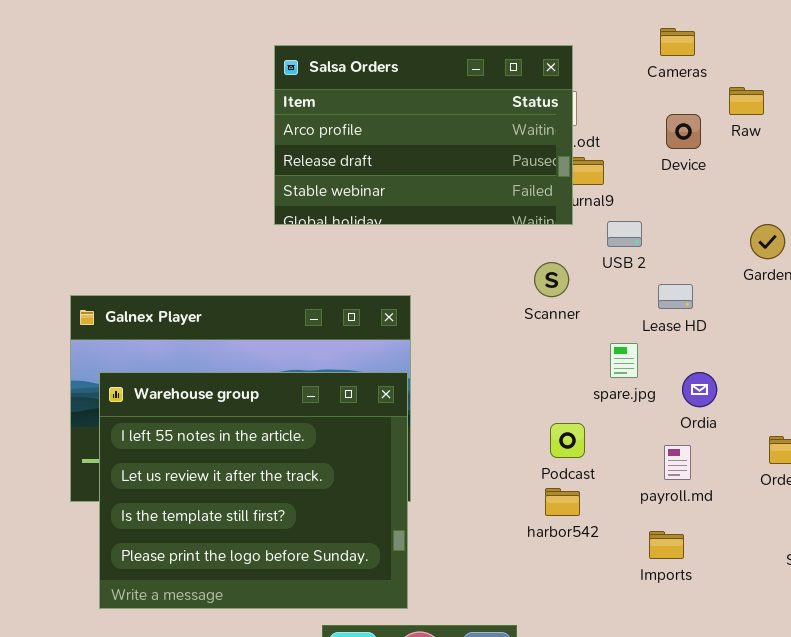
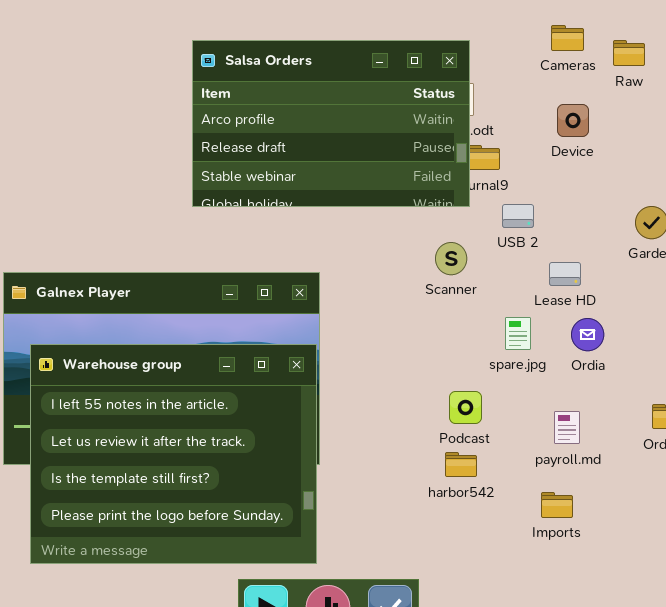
Raw: [729,87,764,115] -> [613,40,645,66], moved
Ordia: [682,372,717,407] -> [571,318,604,351], moved

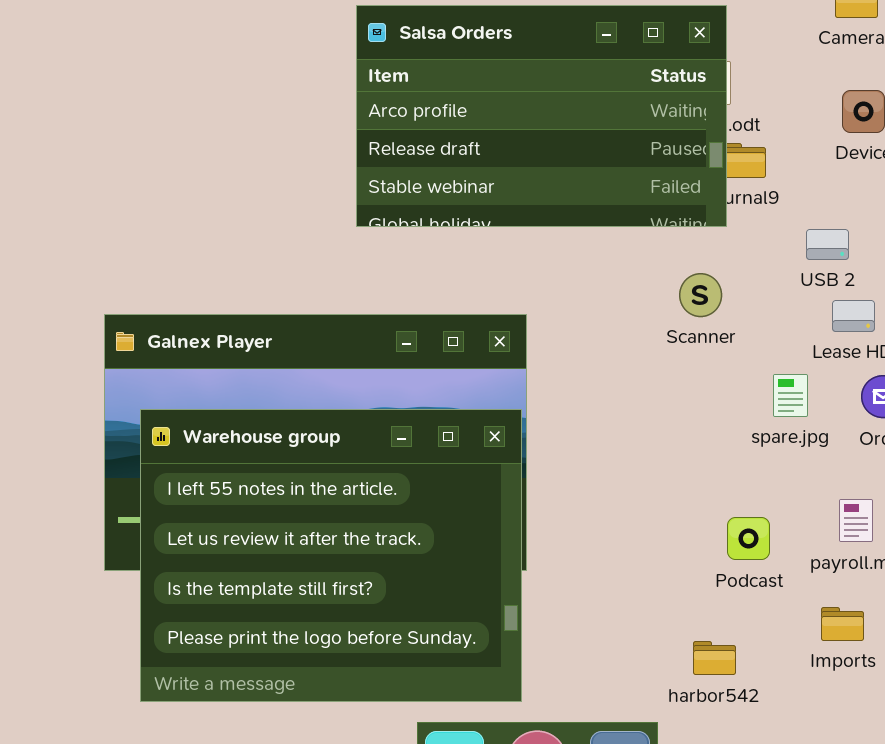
USB 2: [502,204,534,228] -> [806,229,849,260], moved
Podcast: [449,391,482,424] -> [727,517,770,560], moved
harbor542: [445,452,477,477] -> [693,641,736,675], moved

